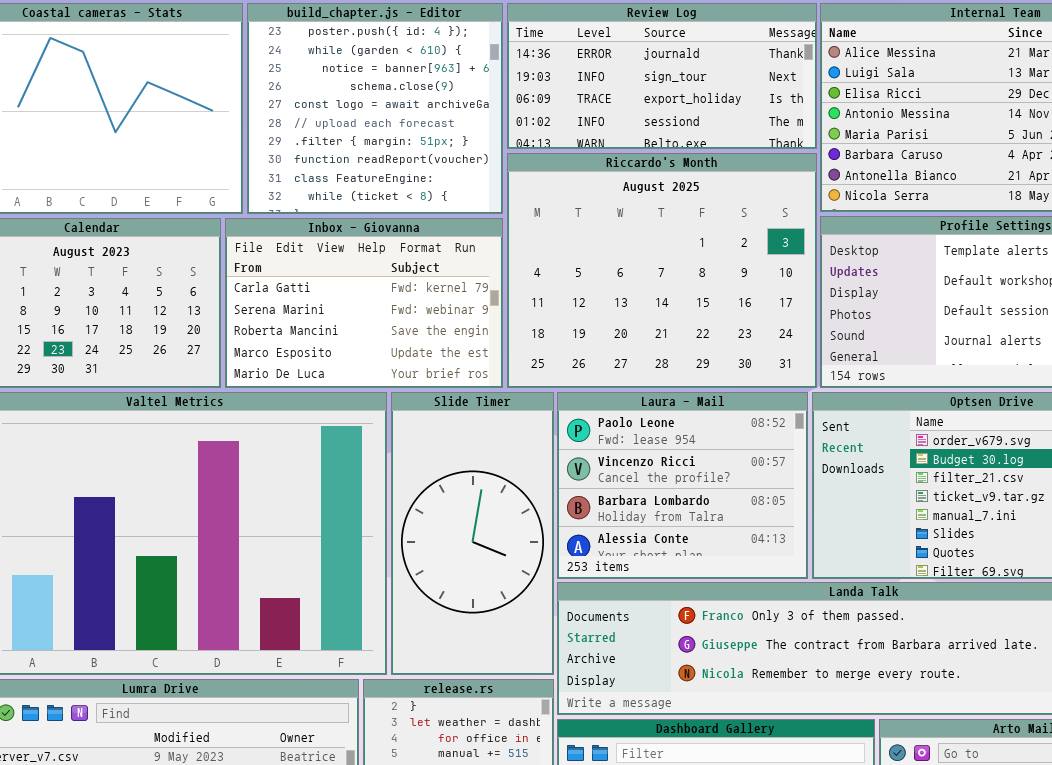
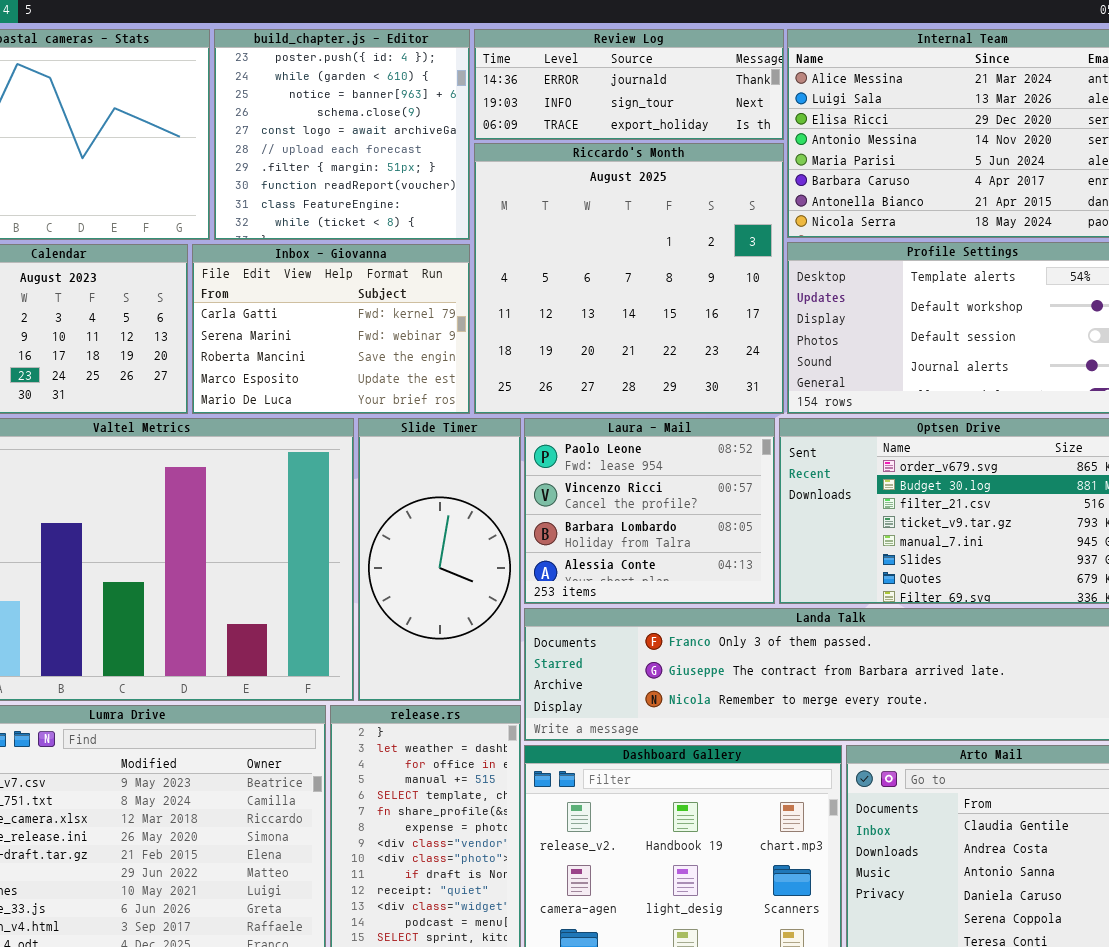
Review Log: [507,3,817,149] -> [474,29,784,140], resized
Riccardo's Month: [507,153,817,388] -> [474,143,784,414], resized

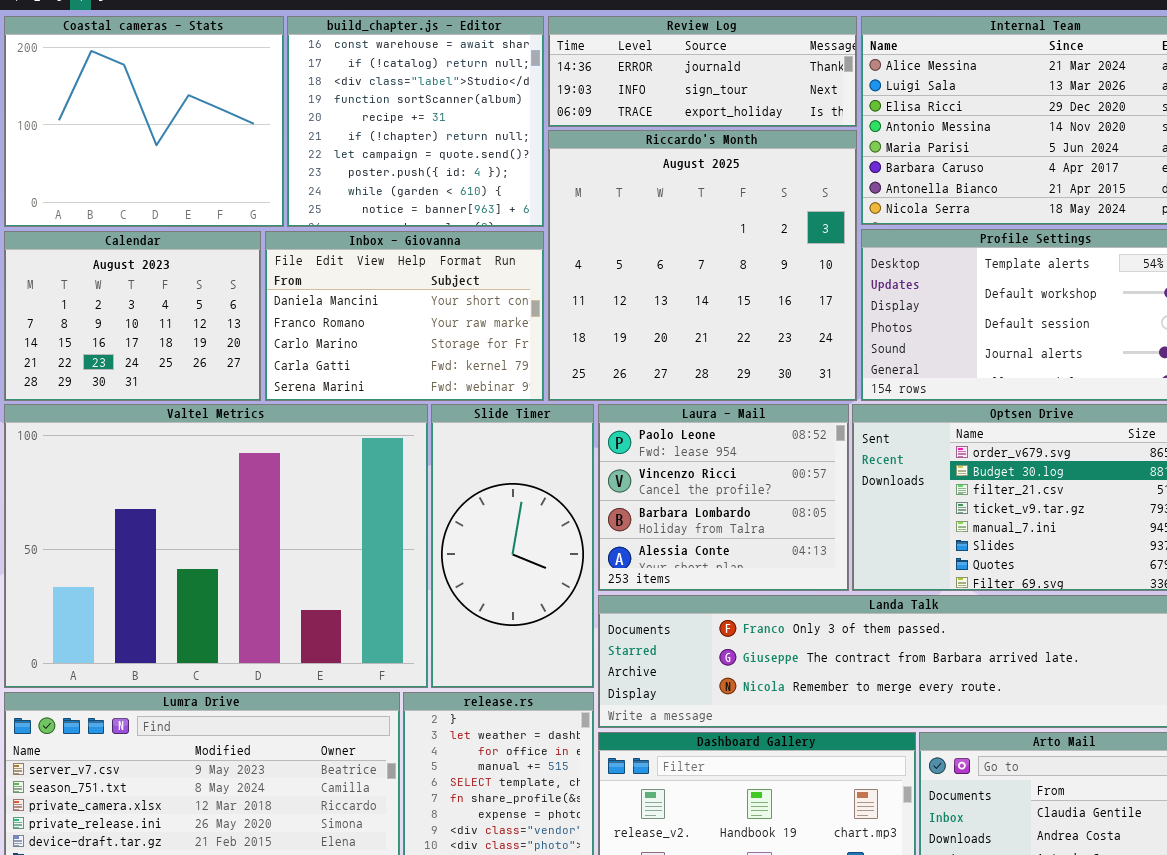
build_chapter.js - Editor: [214,29,470,240] -> [287,16,544,227], scrolled up 7 rows
Inbox - Giovanna: [192,244,470,414] -> [265,231,544,401], scrolled up 3 rows

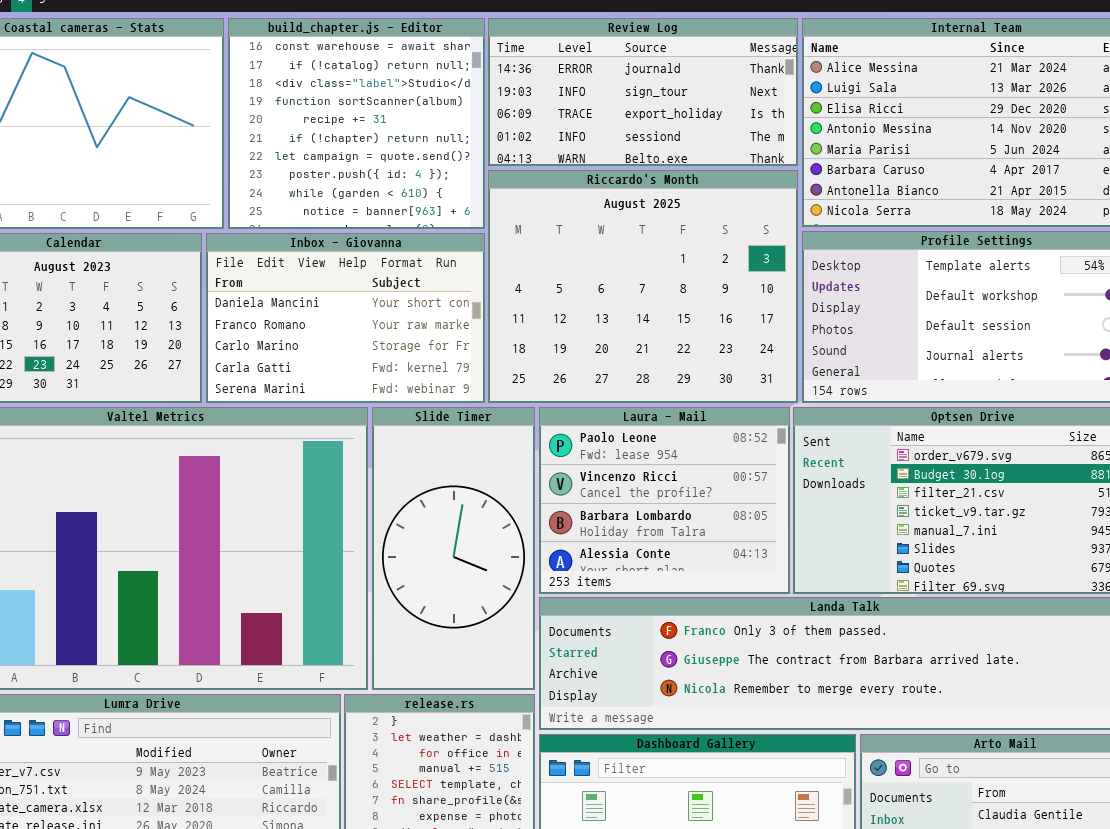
Review Log: [548,16,857,127] -> [488,18,798,166], resized
Riccardo's Month: [548,130,857,401] -> [488,170,798,403], resized

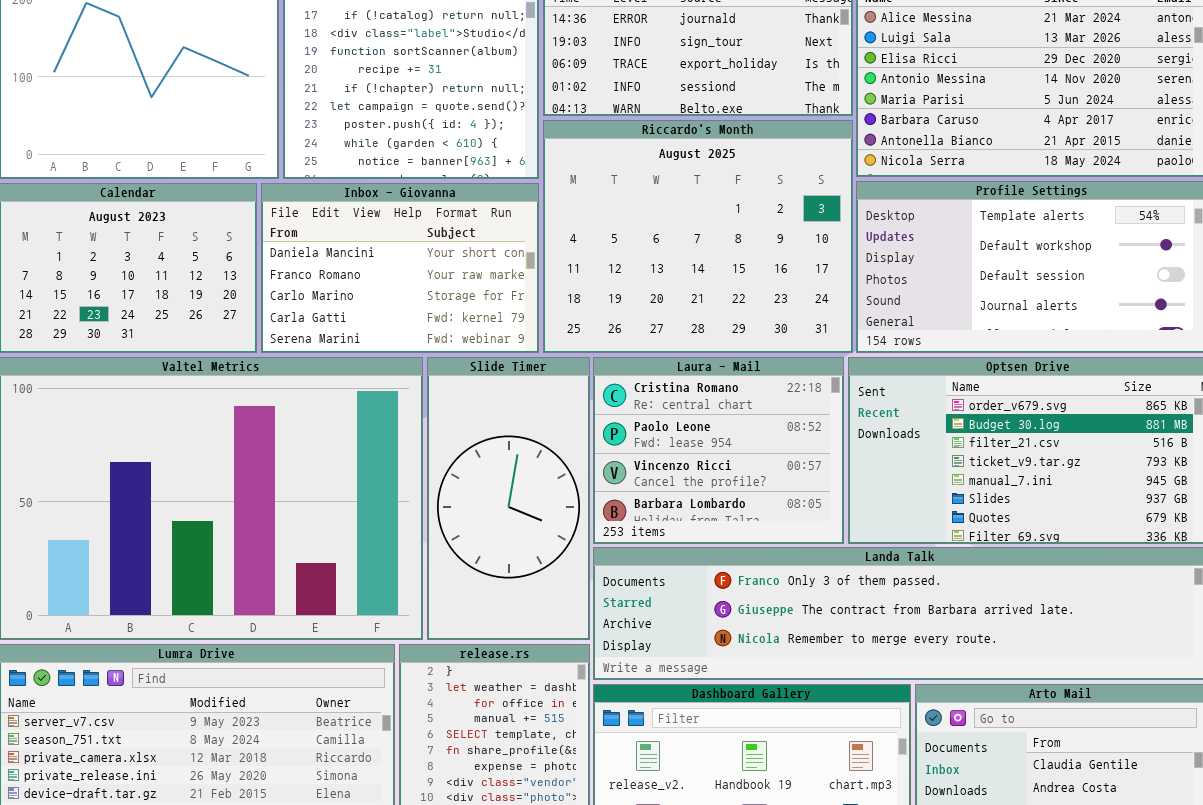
Laura - Mail: [539,407,790,594] -> [593,357,844,544], scrolled up 1 row

